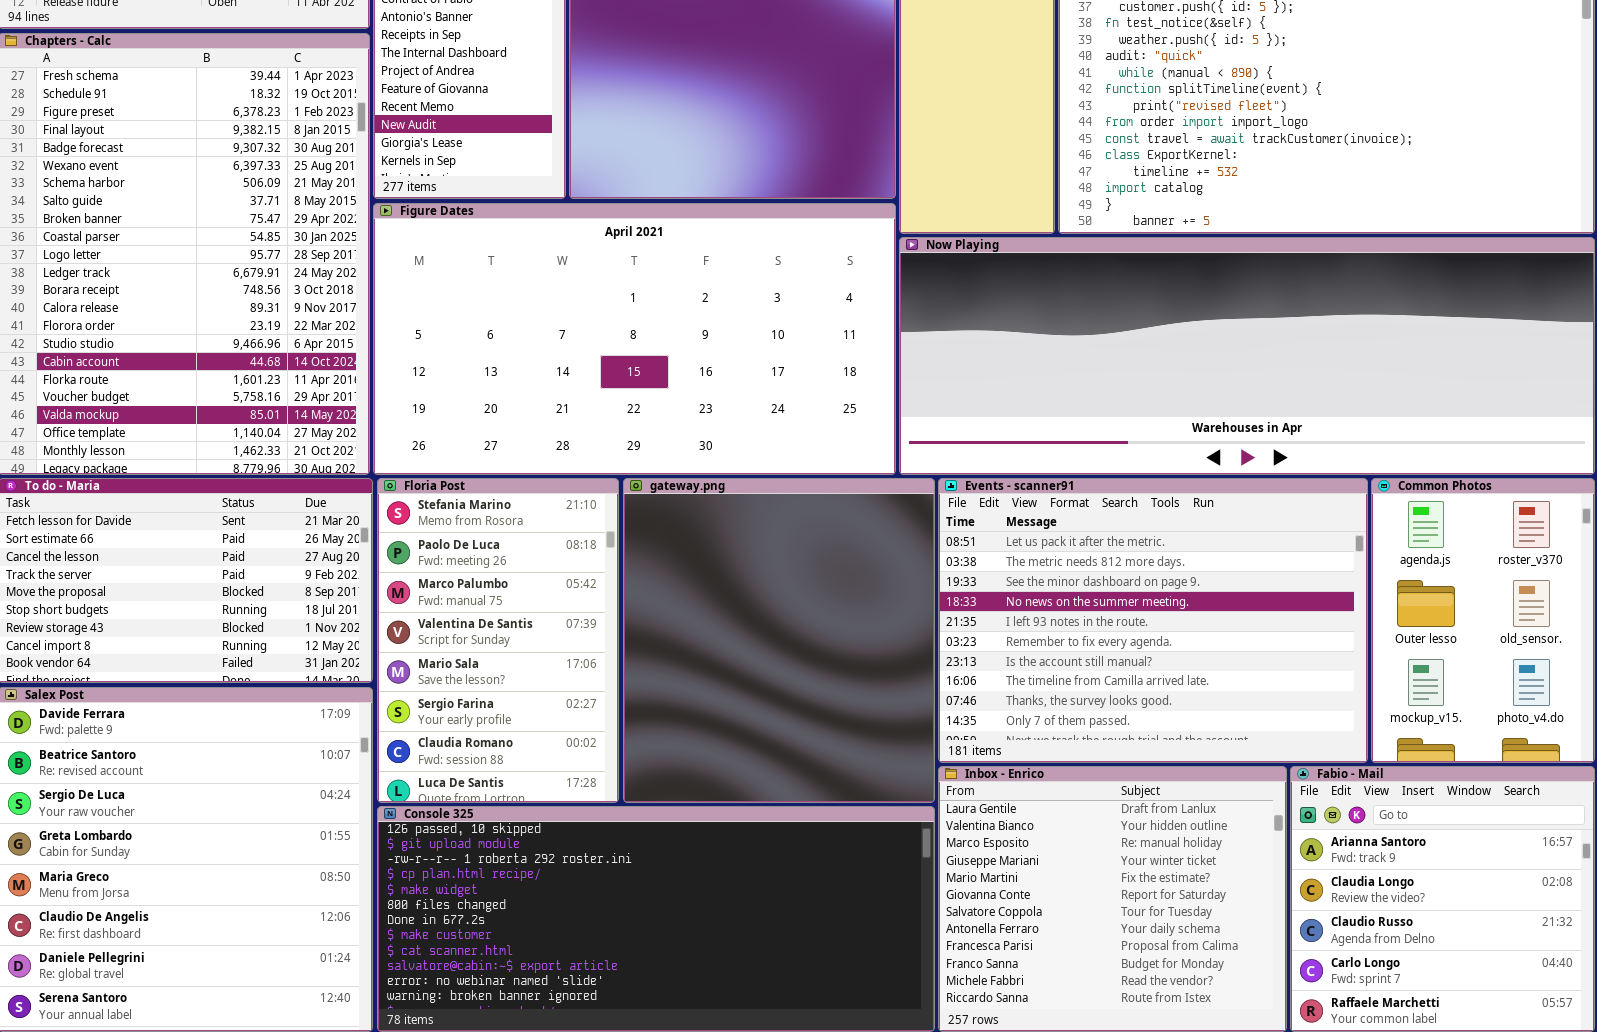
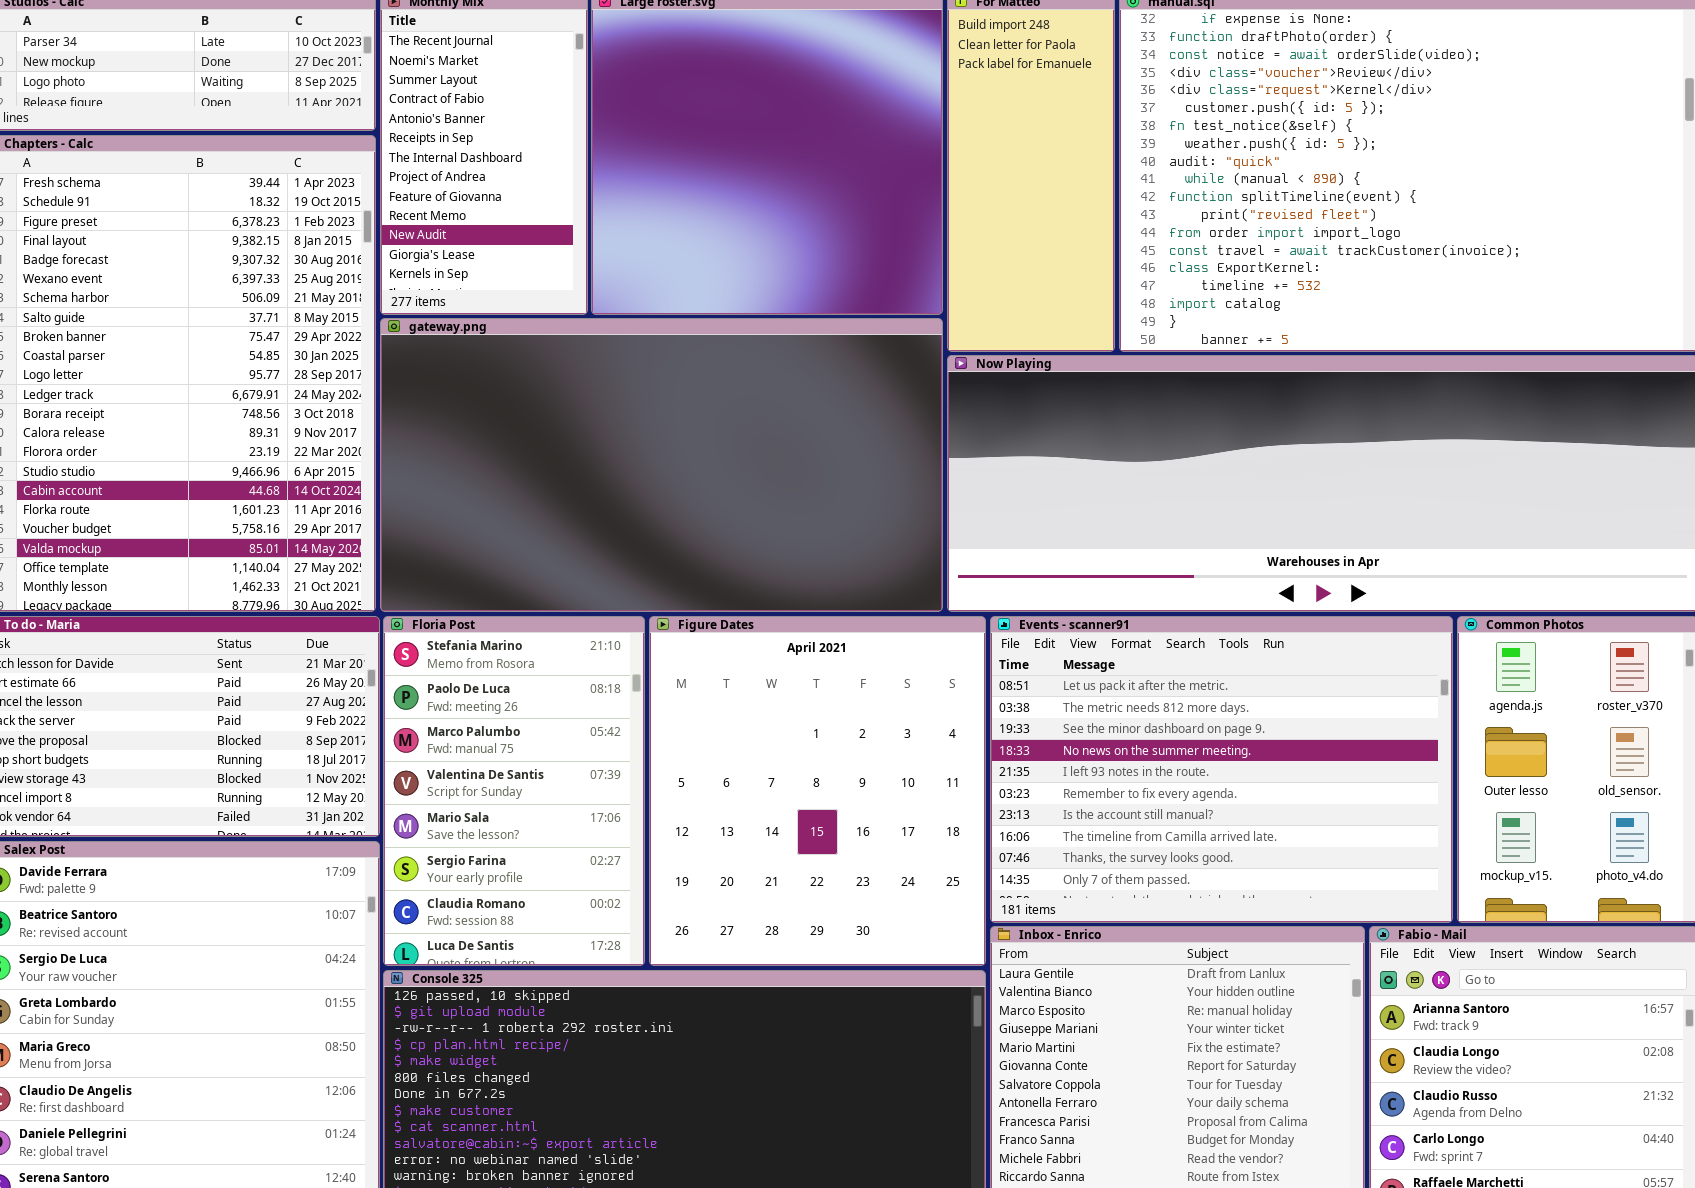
Figure Dates: [373,203,896,475] -> [649,616,986,966], moved, resized
gateway.png: [623,478,935,803] -> [380,318,943,612], moved, resized

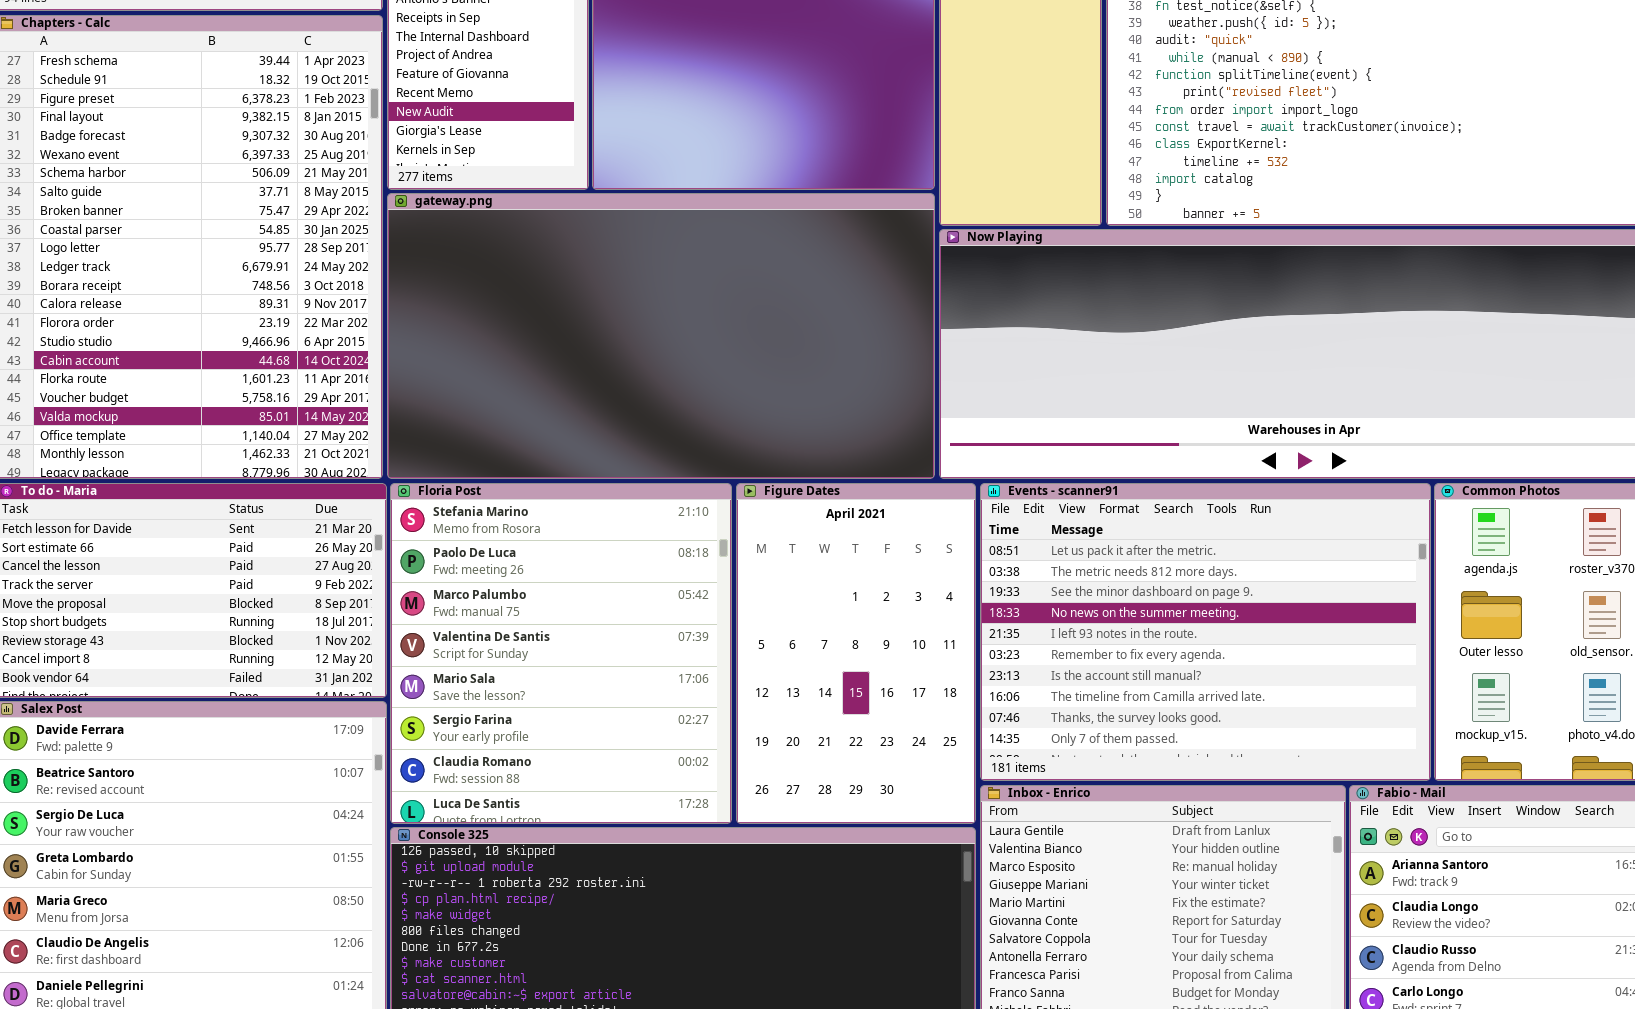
Floria Post: [383,616,645,966] -> [390,483,732,824], resized
Figure Dates: [649,616,986,966] -> [736,483,976,824], resized

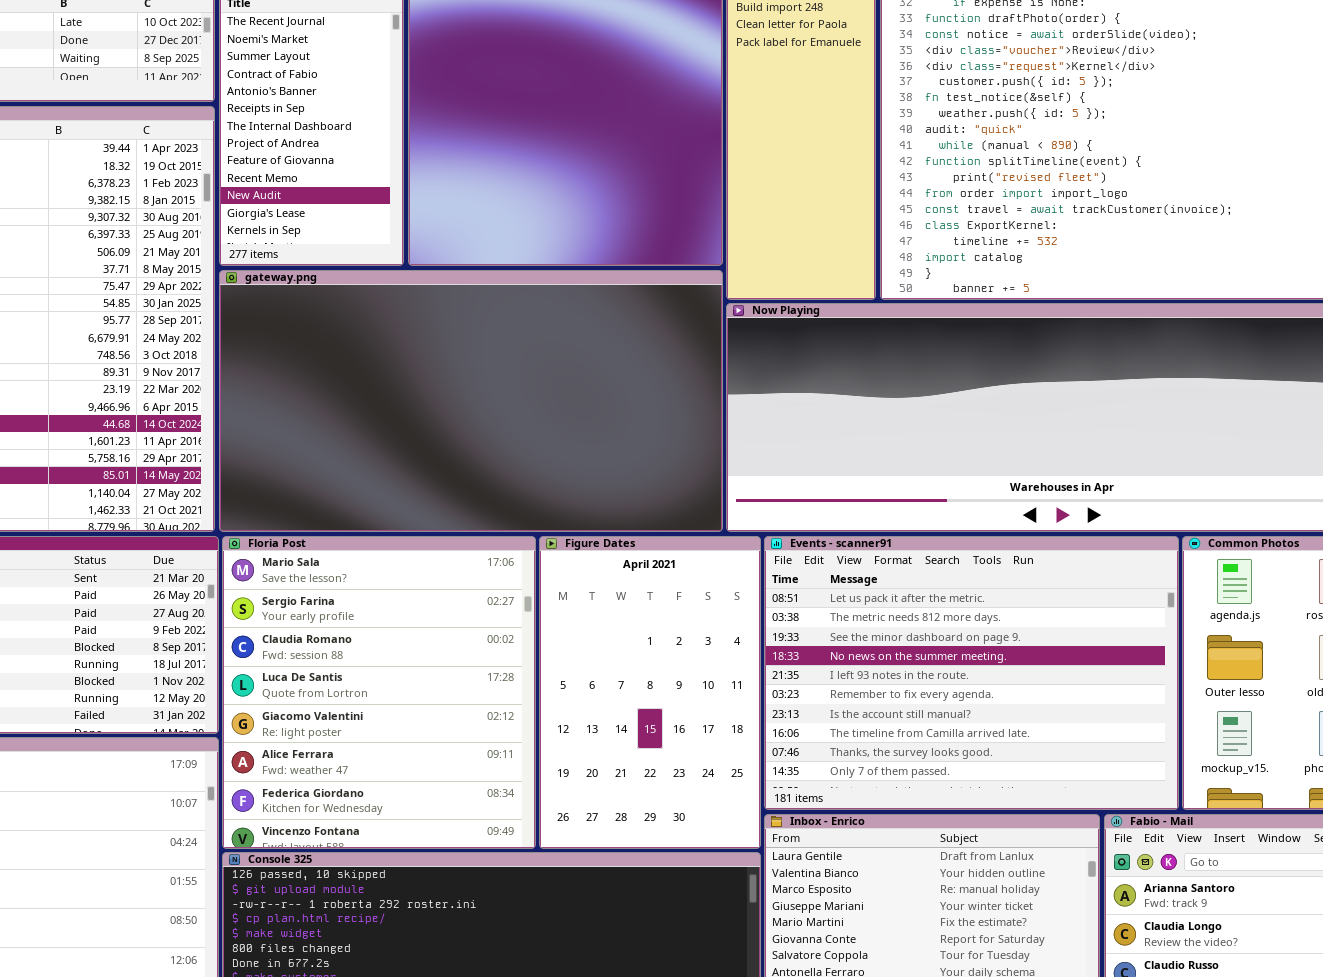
Floria Post: [390,483,732,824] -> [222,536,536,849], scrolled down 4 rows

